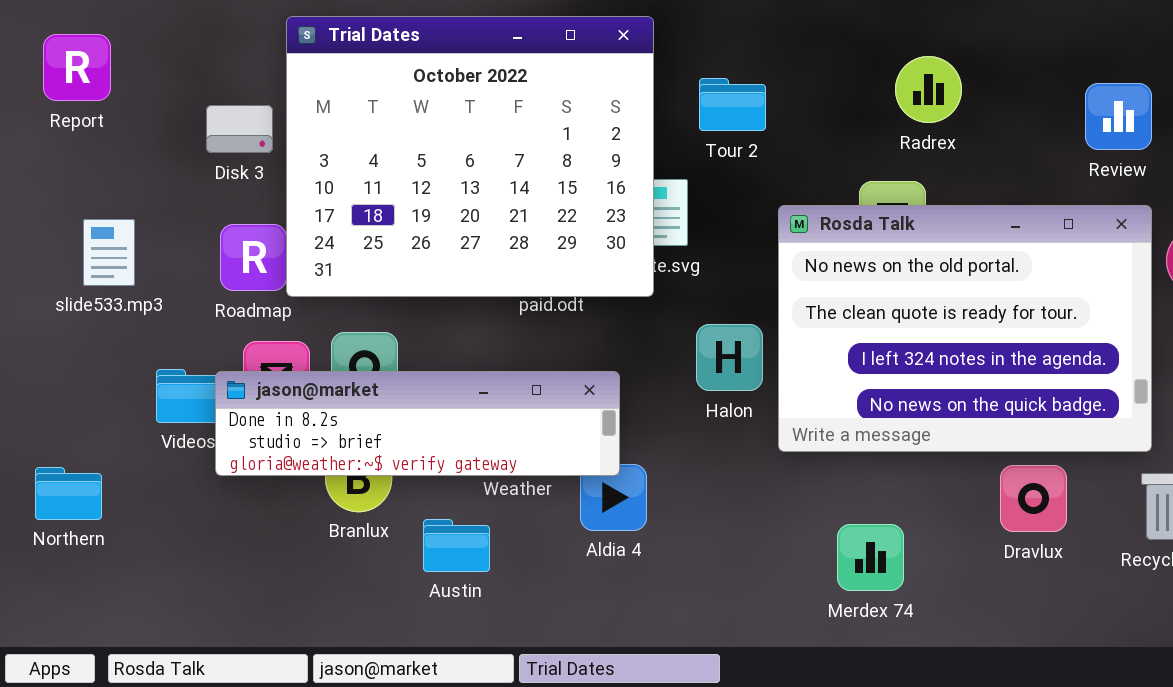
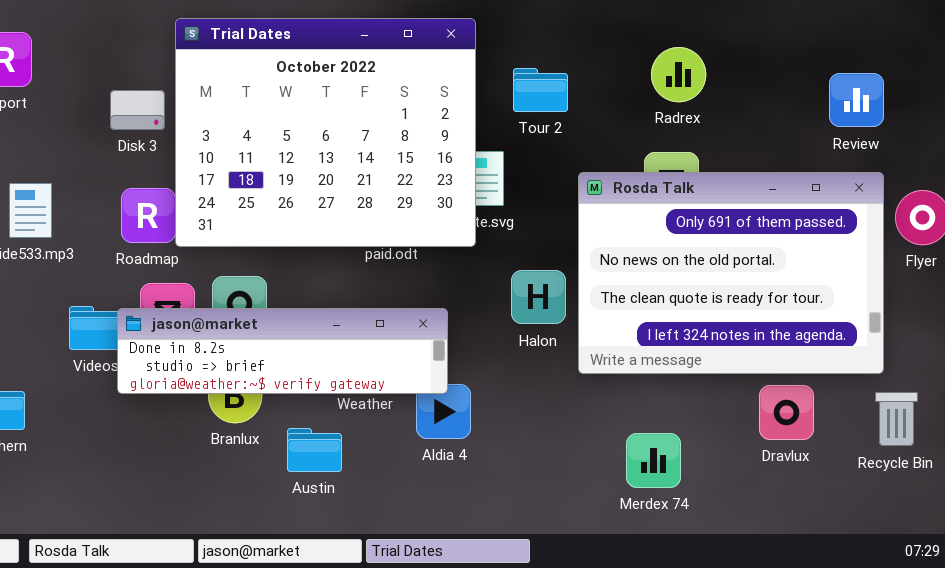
Radrex: [895,56,962,123] -> [651,47,706,102], moved
Rosda Talk: [778,205,1152,452] -> [578,172,884,374], scrolled up 1 row

